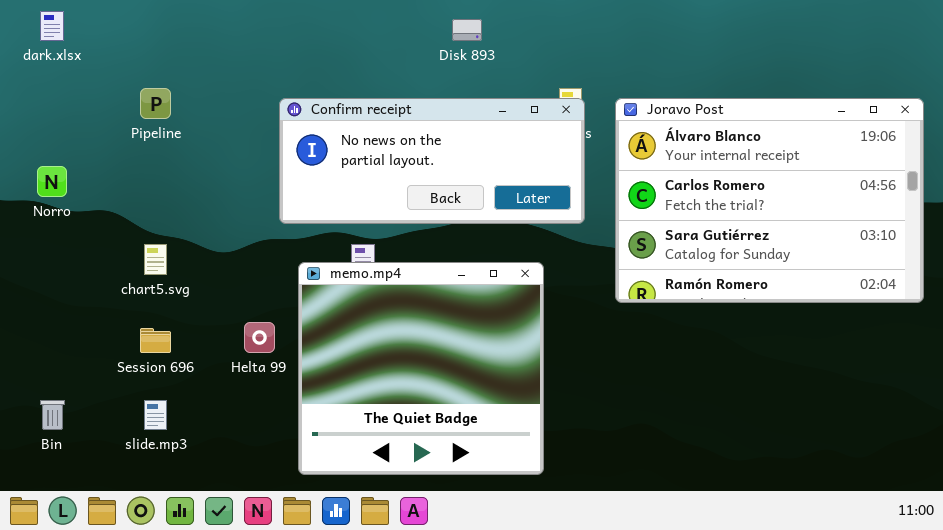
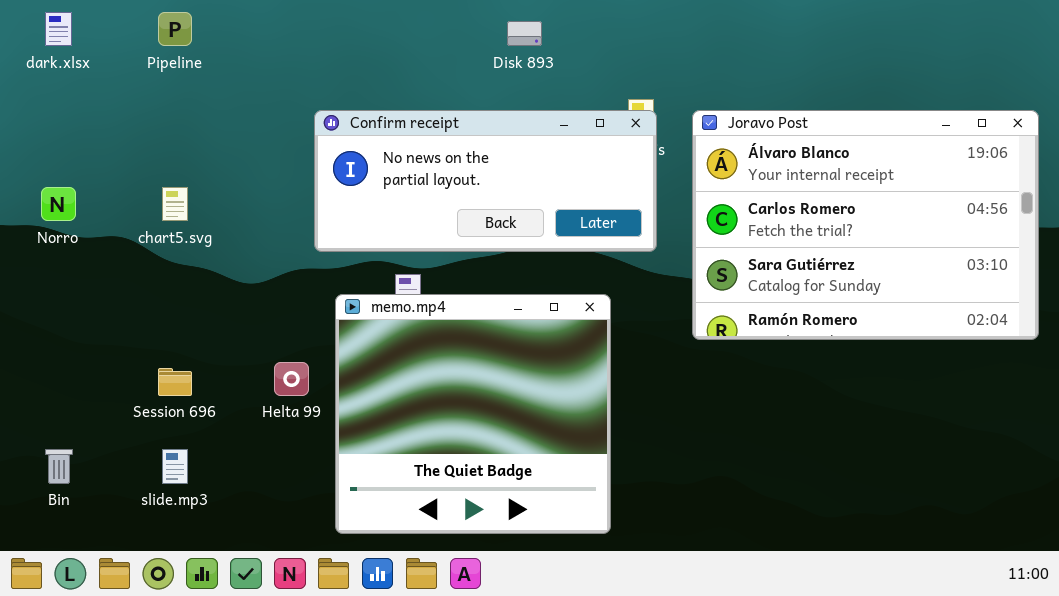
Pipeline: [140,88,171,119] -> [158,12,192,46], moved
chart5.svg: [144,244,167,275] -> [162,187,188,221], moved

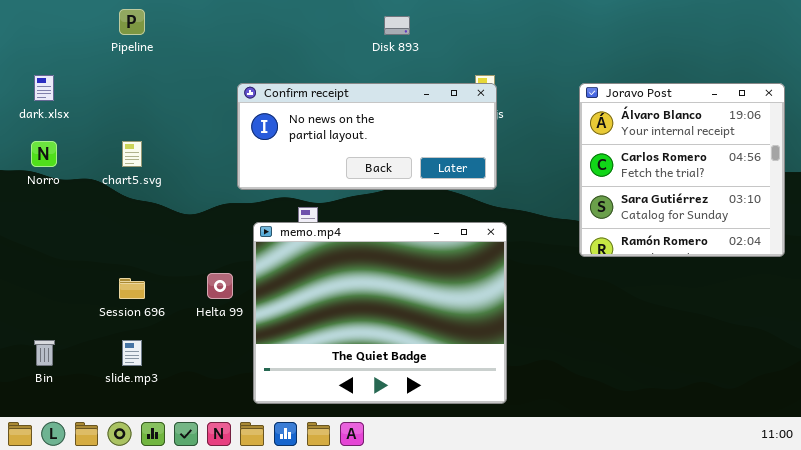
dark.xlsx: [45,12,72,46] -> [34,75,54,101], moved
Joravo Post: [692,110,1039,340] -> [579,83,785,257], resized
memo.mp4: [335,294,611,534] -> [253,222,507,404], resized

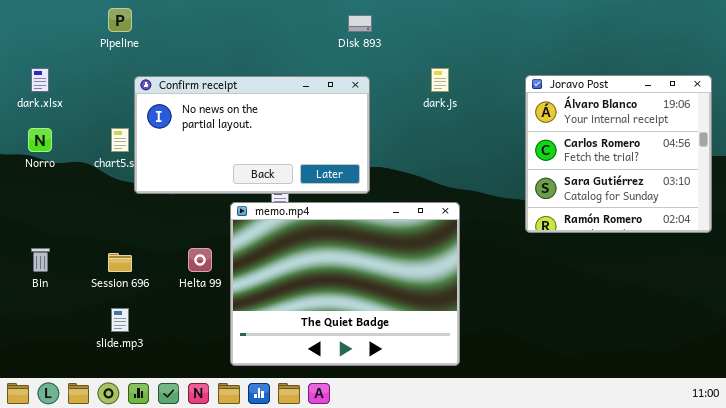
Confirm receipt: [237,83,497,190] -> [134,76,370,194], moved, resized
Bin: [34,340,55,366] -> [31,248,50,272], moved

